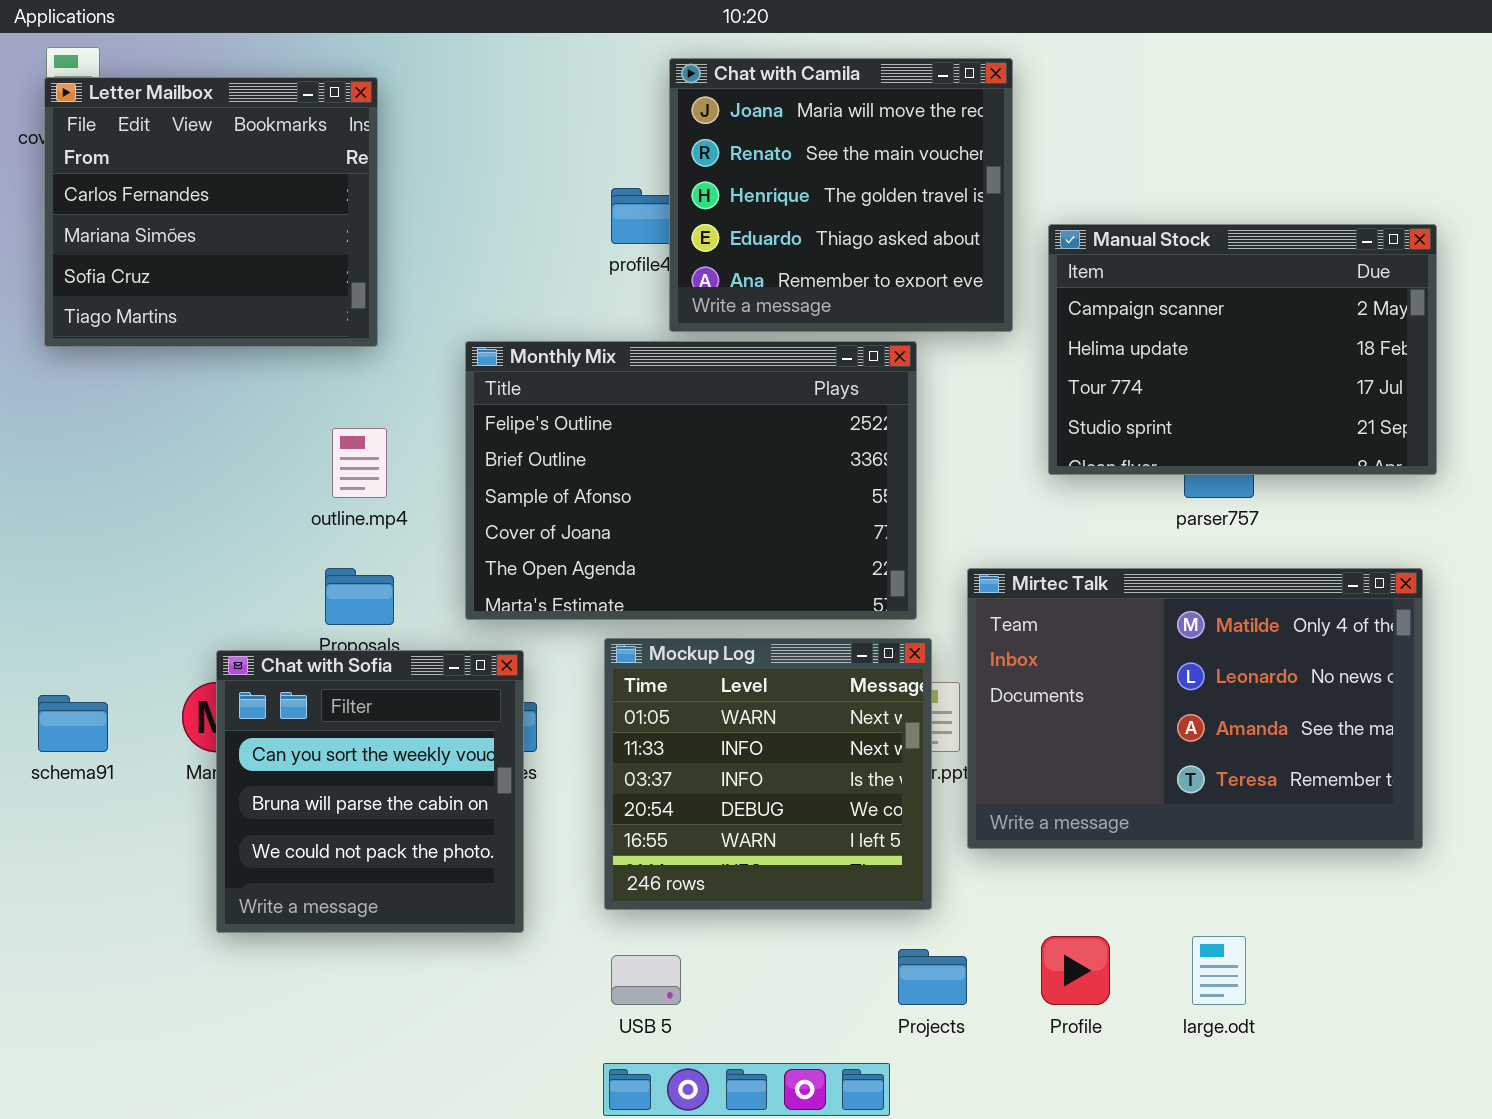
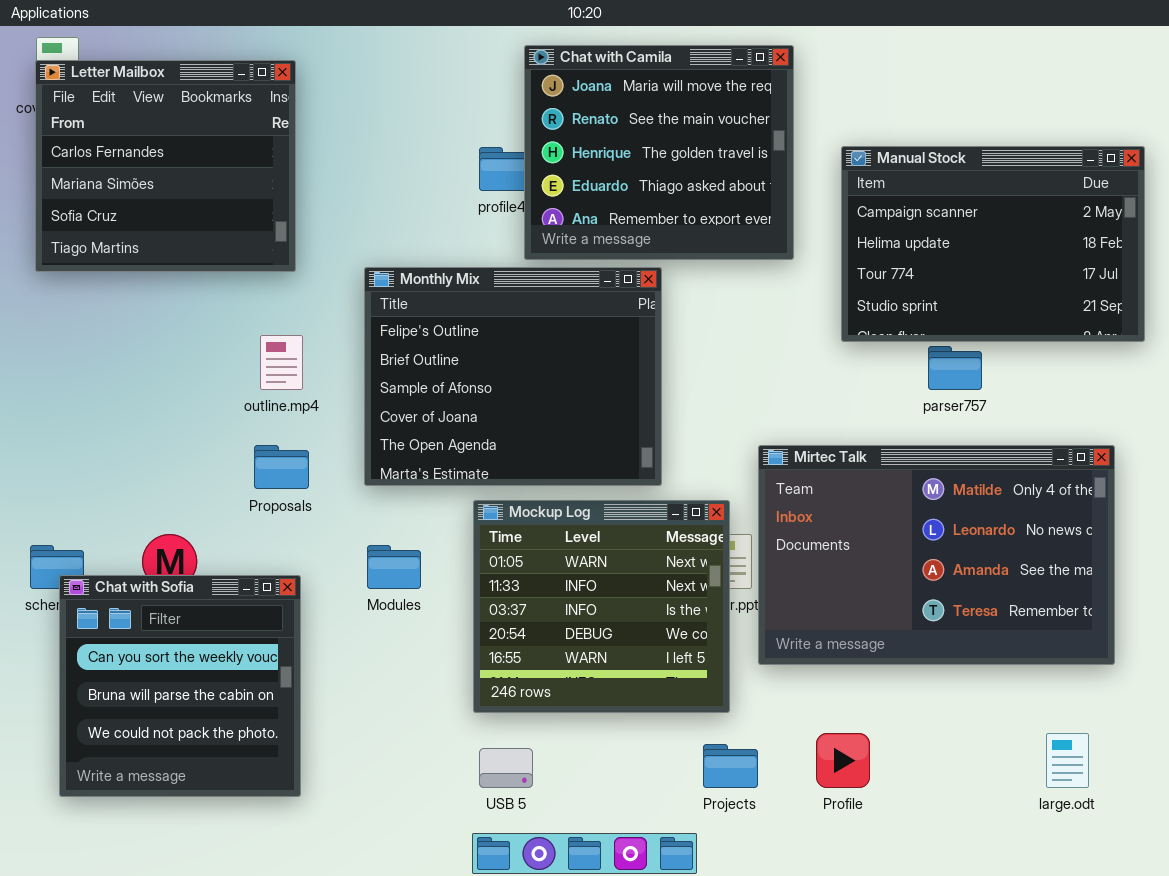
Manual Stock: [1048,224,1437,475] -> [841,146,1145,342], moved
Monthly Mix: [465,341,917,620] -> [364,267,662,486], resized
Chat with Sofia: [216,650,524,933] -> [59,575,301,797], moved
large.odt: [1192,936,1246,1005] -> [1046,733,1089,788], moved

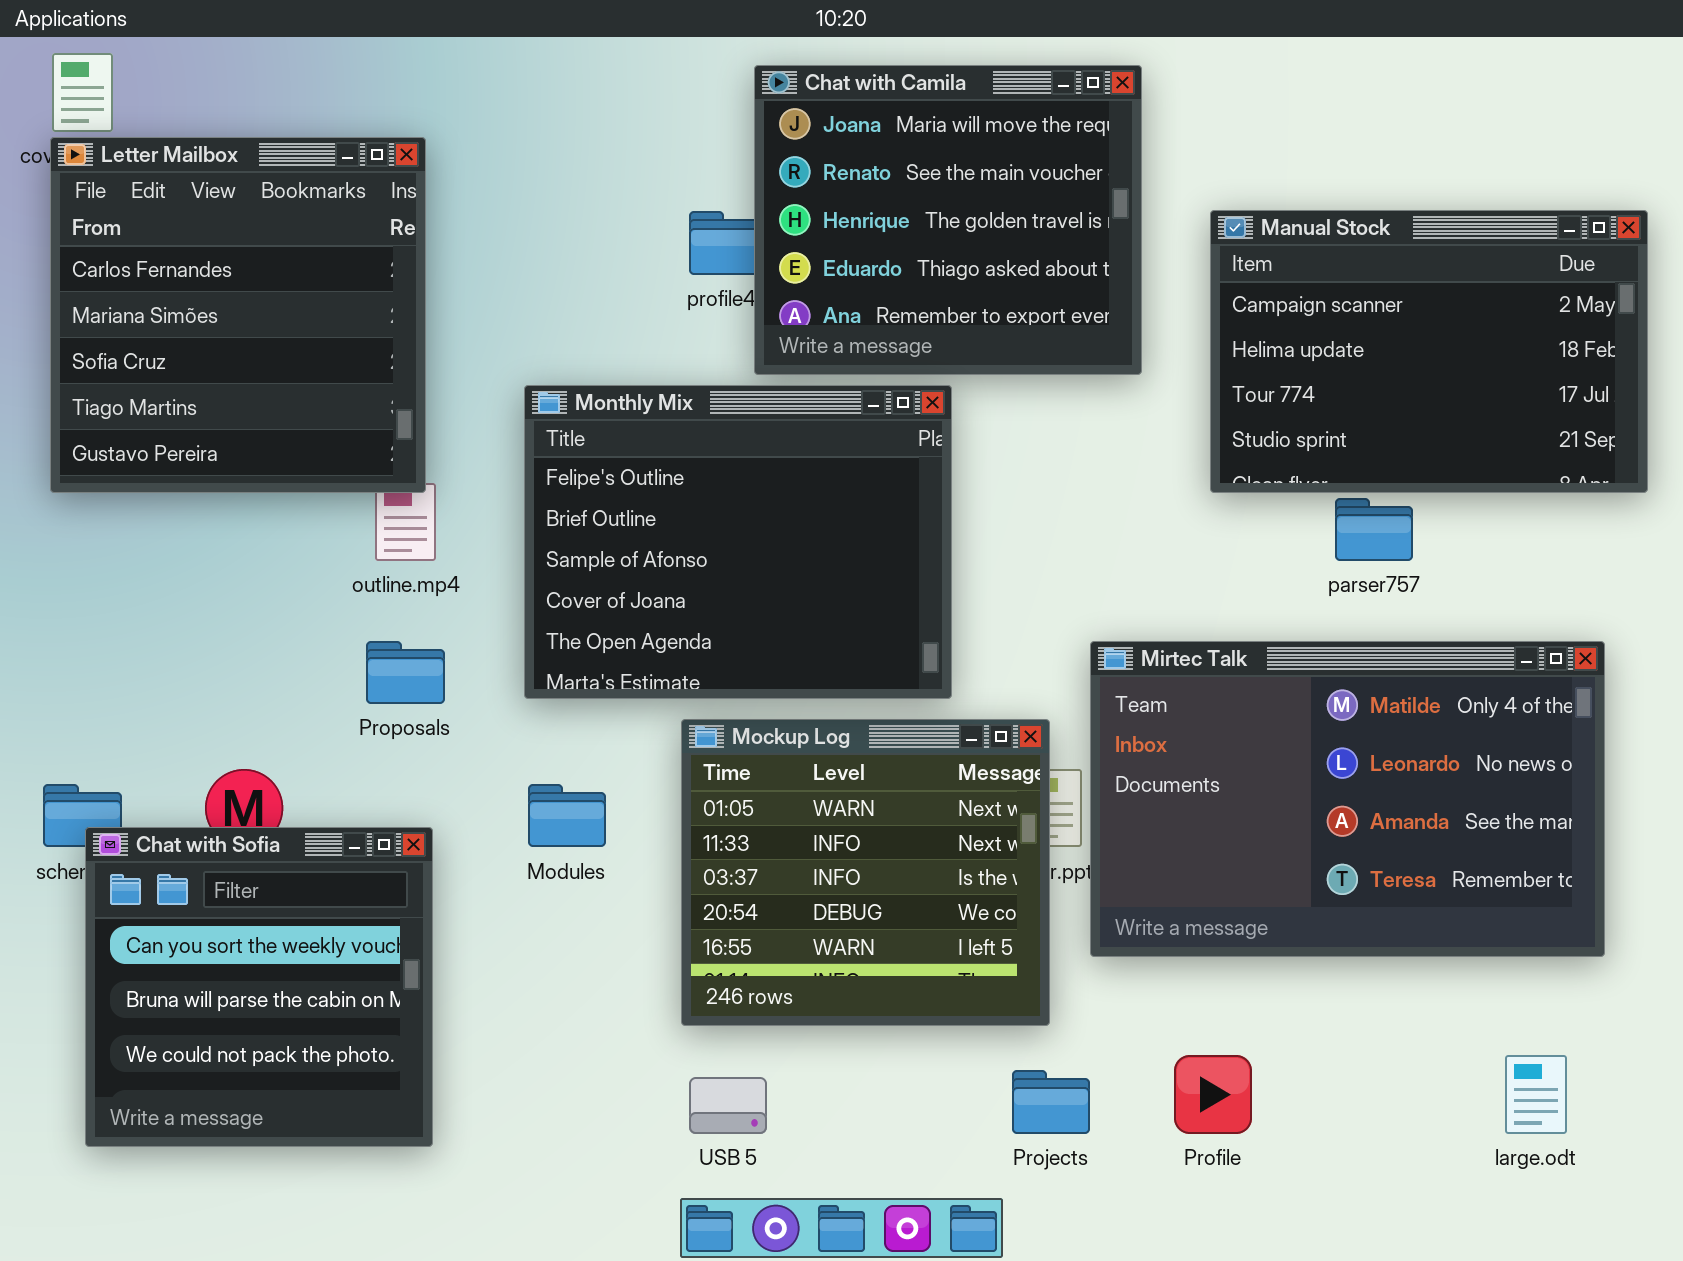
Letter Mailbox: [35,60,296,272] -> [50,137,426,493], moved, resized

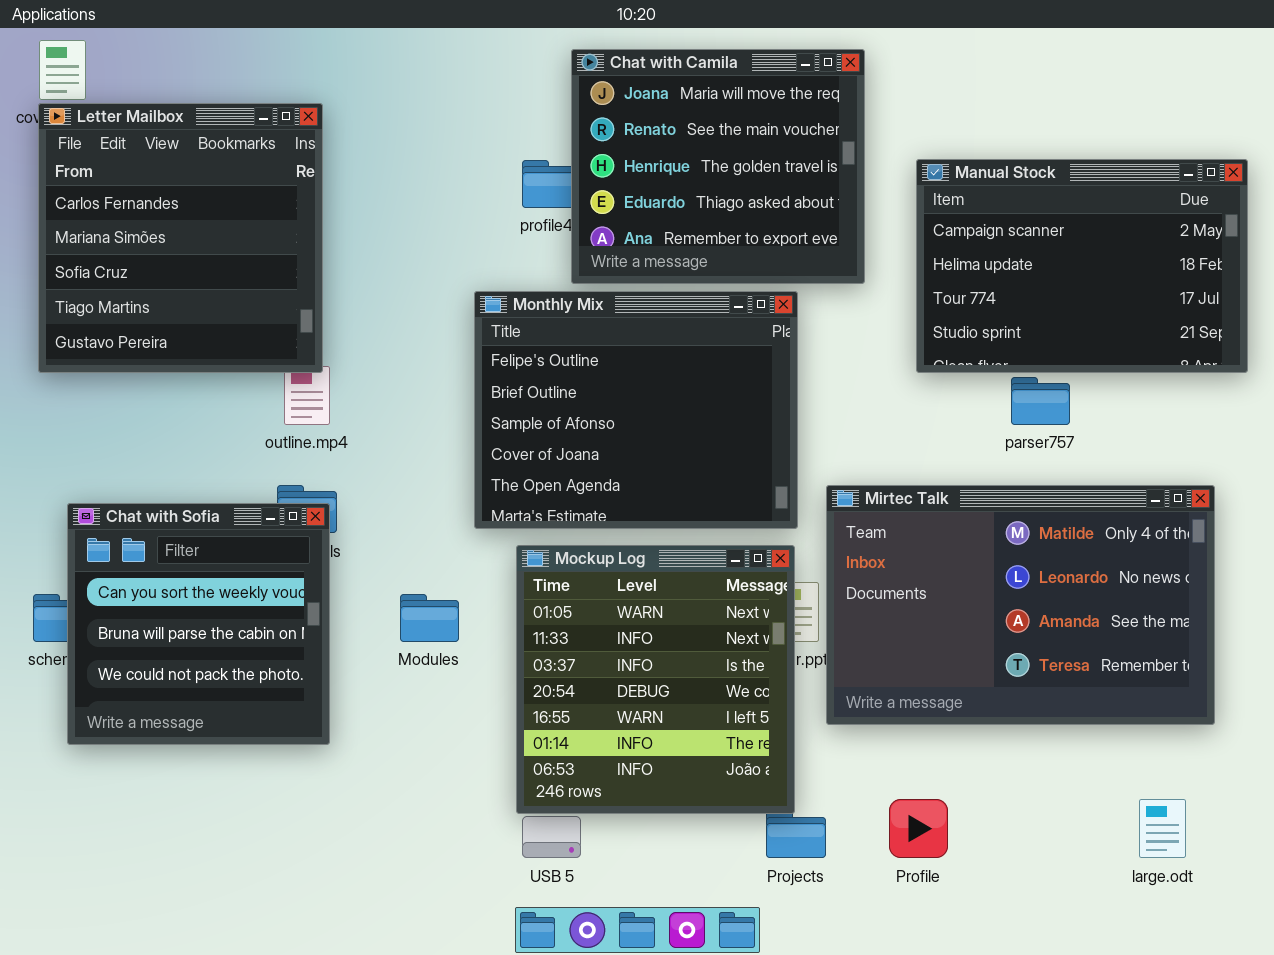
Monthly Mix: [524,385,952,699] -> [474,291,798,529], moved
Mockup Log: [681,719,1050,1026] -> [516,545,795,814], resized
Chat with Sofia: [85,827,433,1147] -> [67,503,330,745], moved

